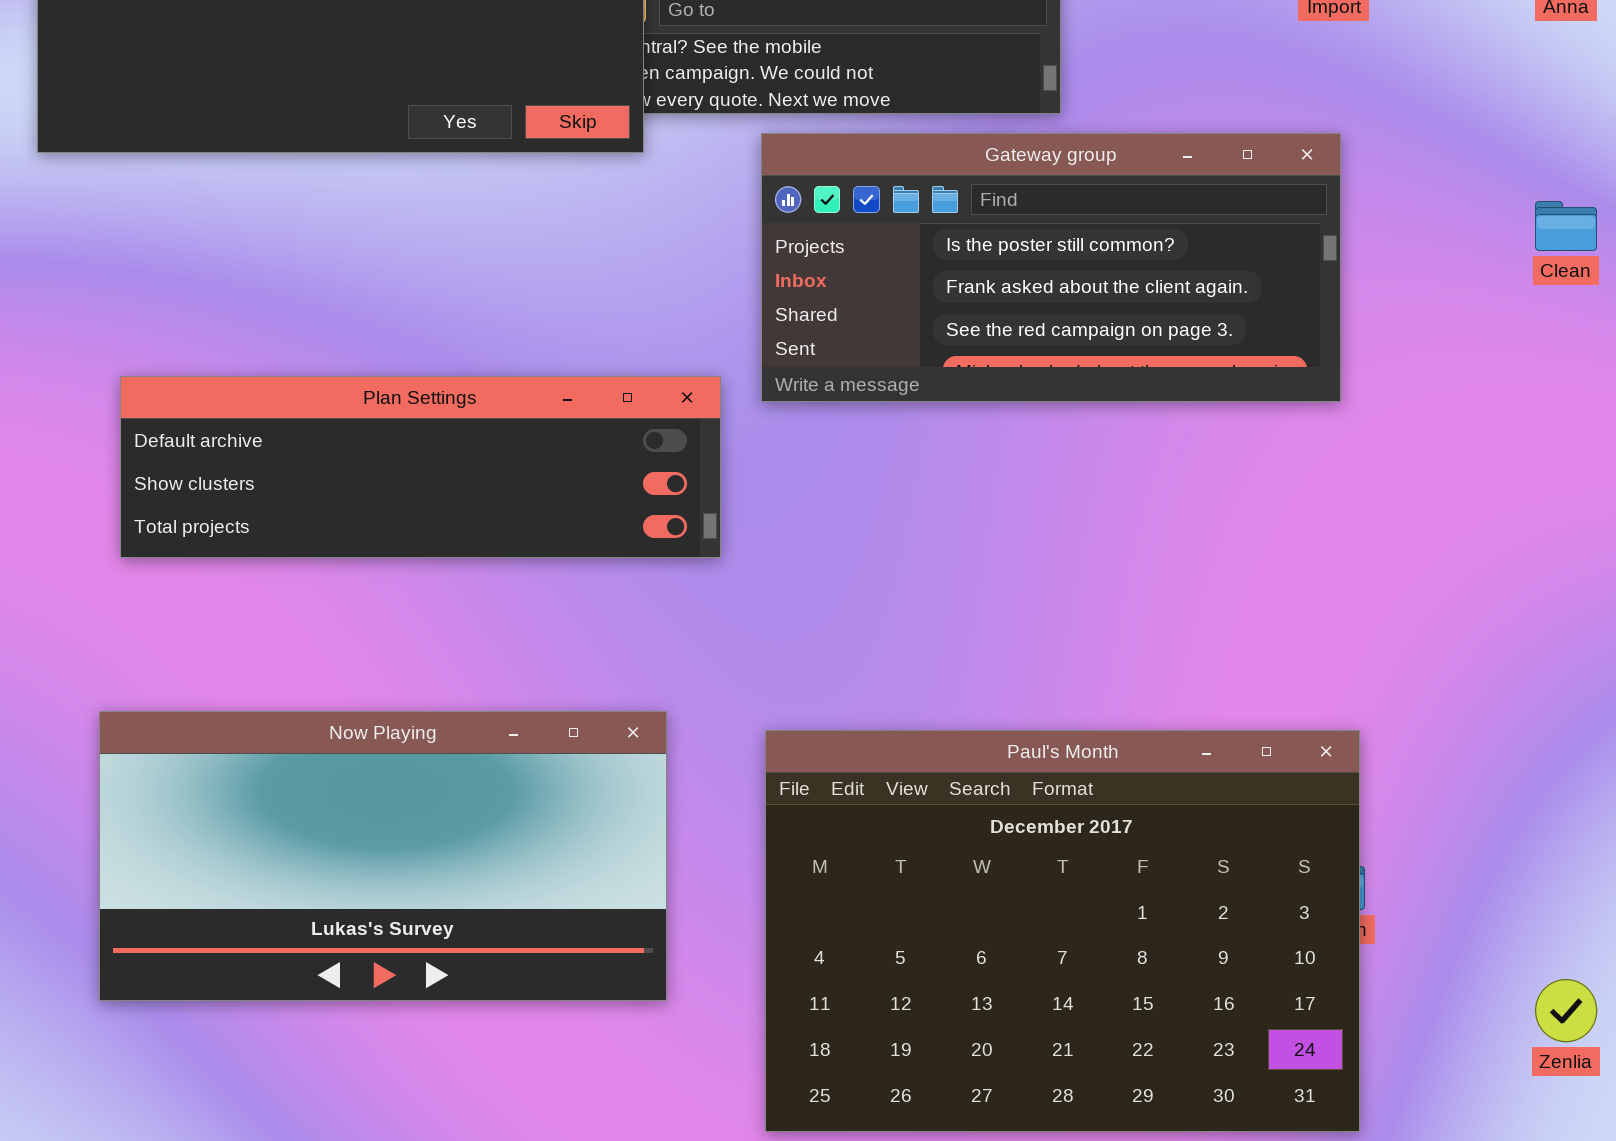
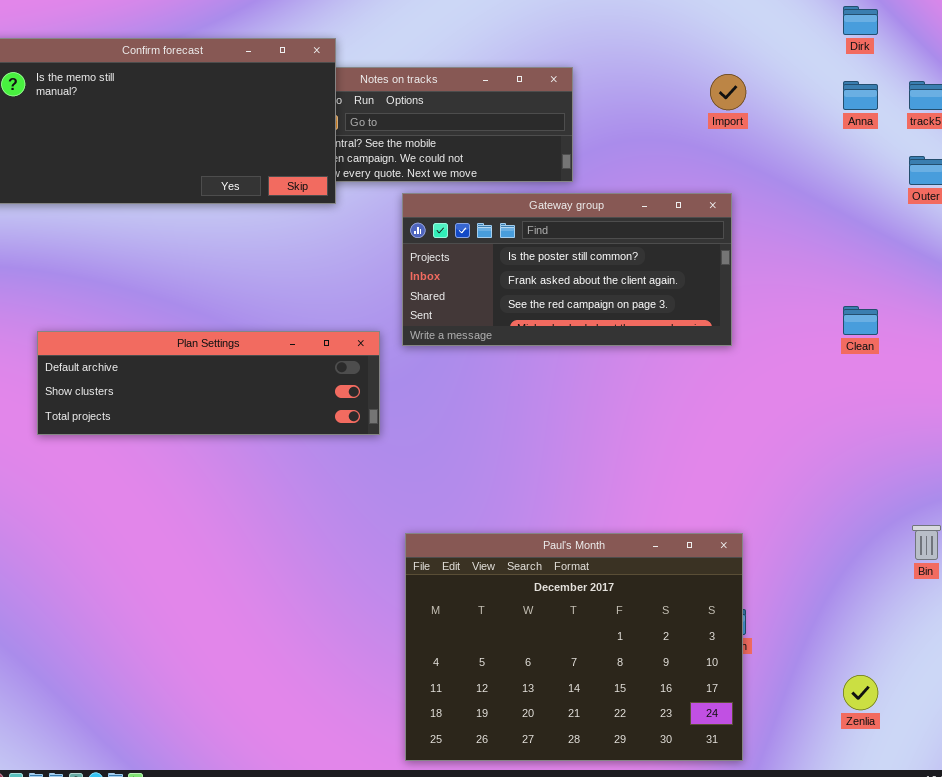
Clean: [1535,201,1597,251] -> [843,306,878,335], moved
Now Playing: [99,711,667,1001] -> none, closed

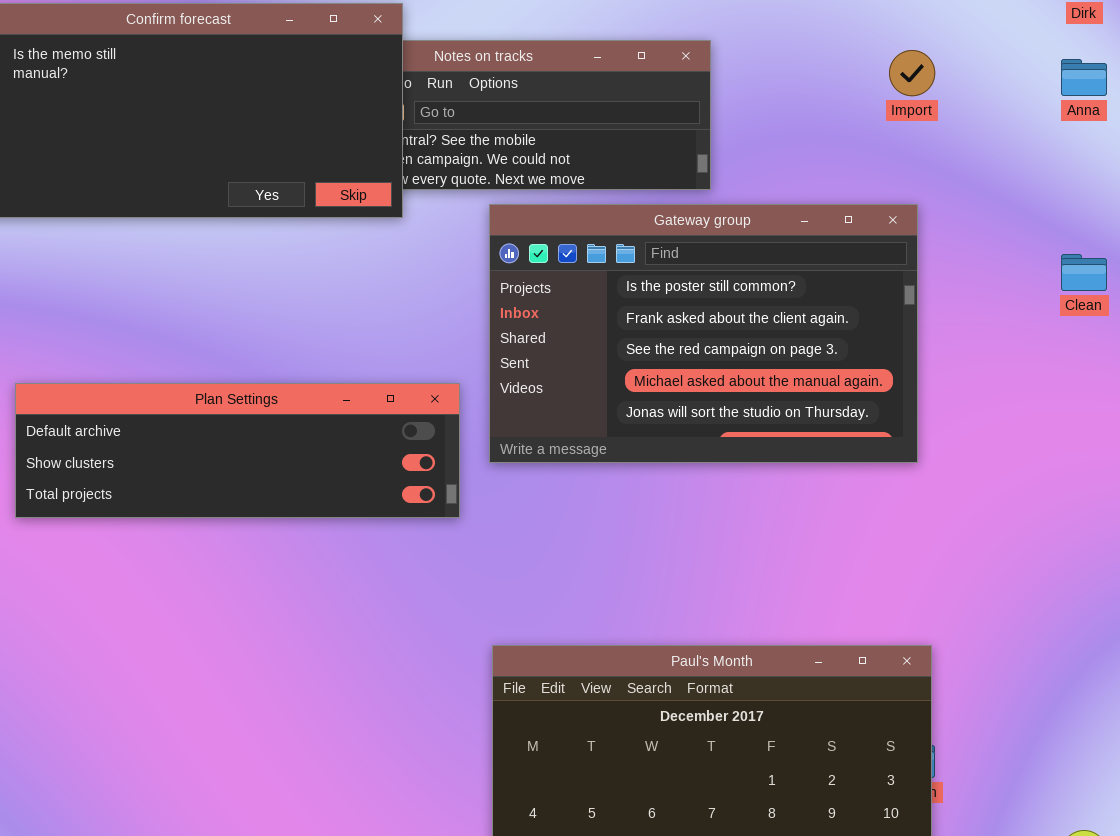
Gateway group: [402,193,732,346] -> [489,204,918,463], resized
Clean: [843,306,878,335] -> [1061,254,1107,291], moved

